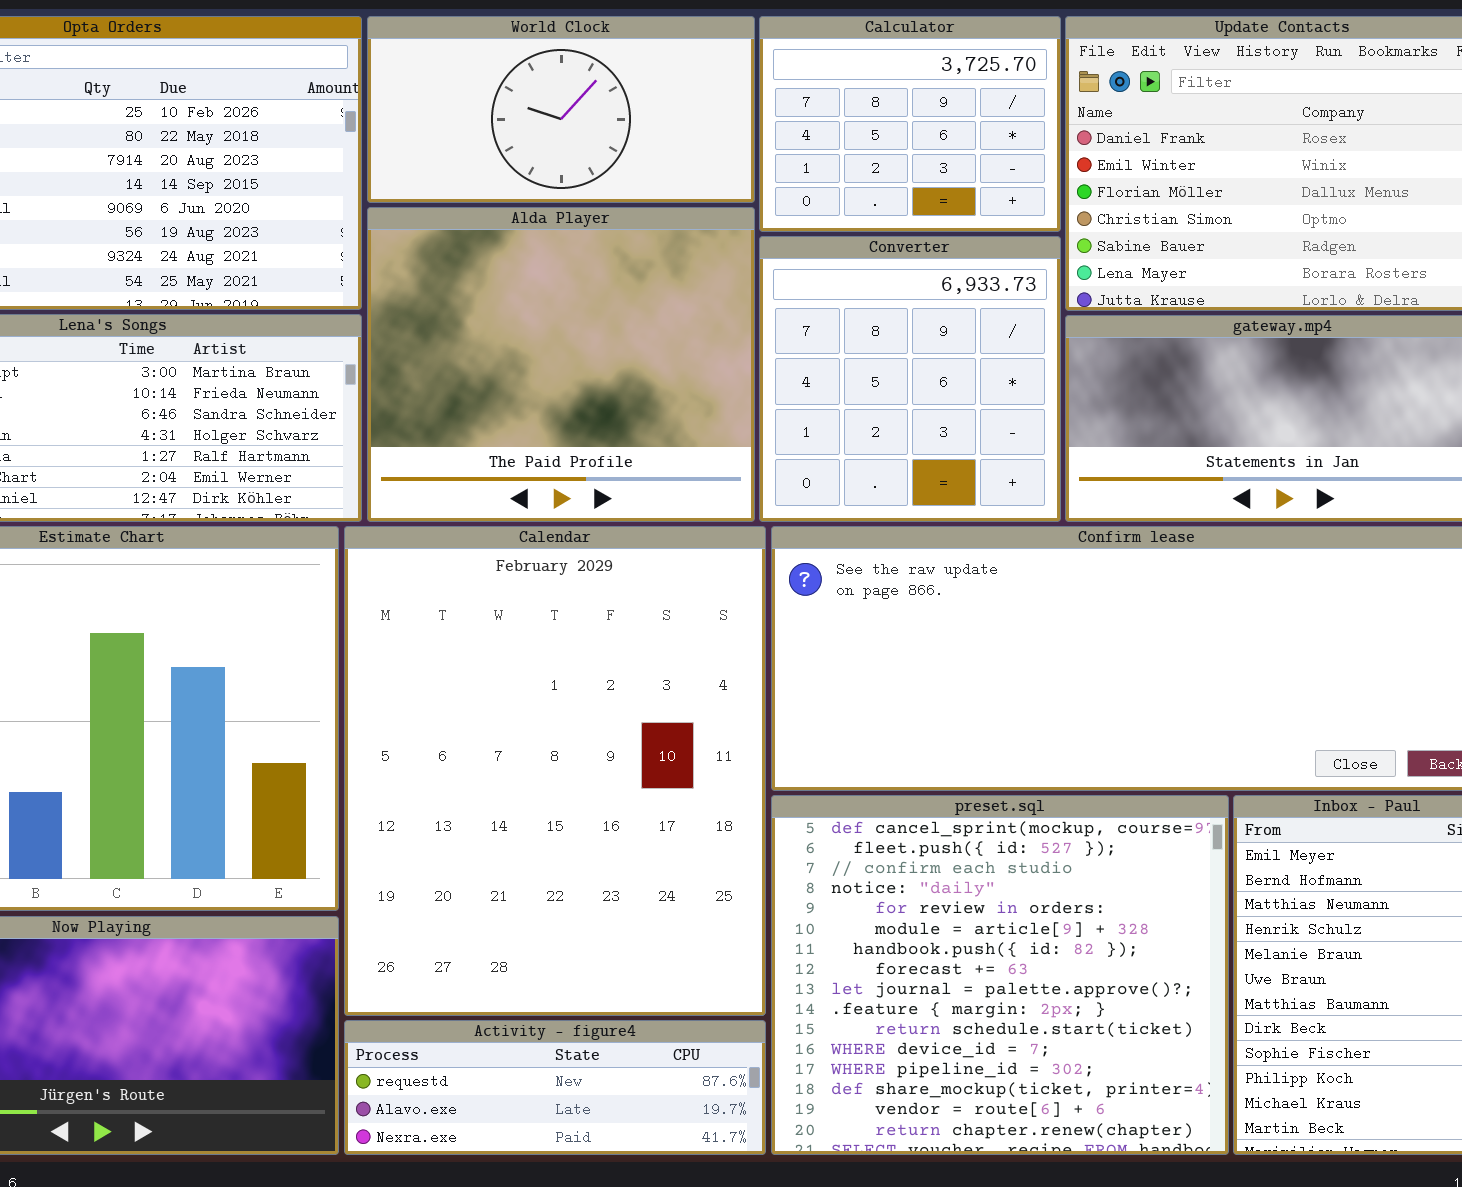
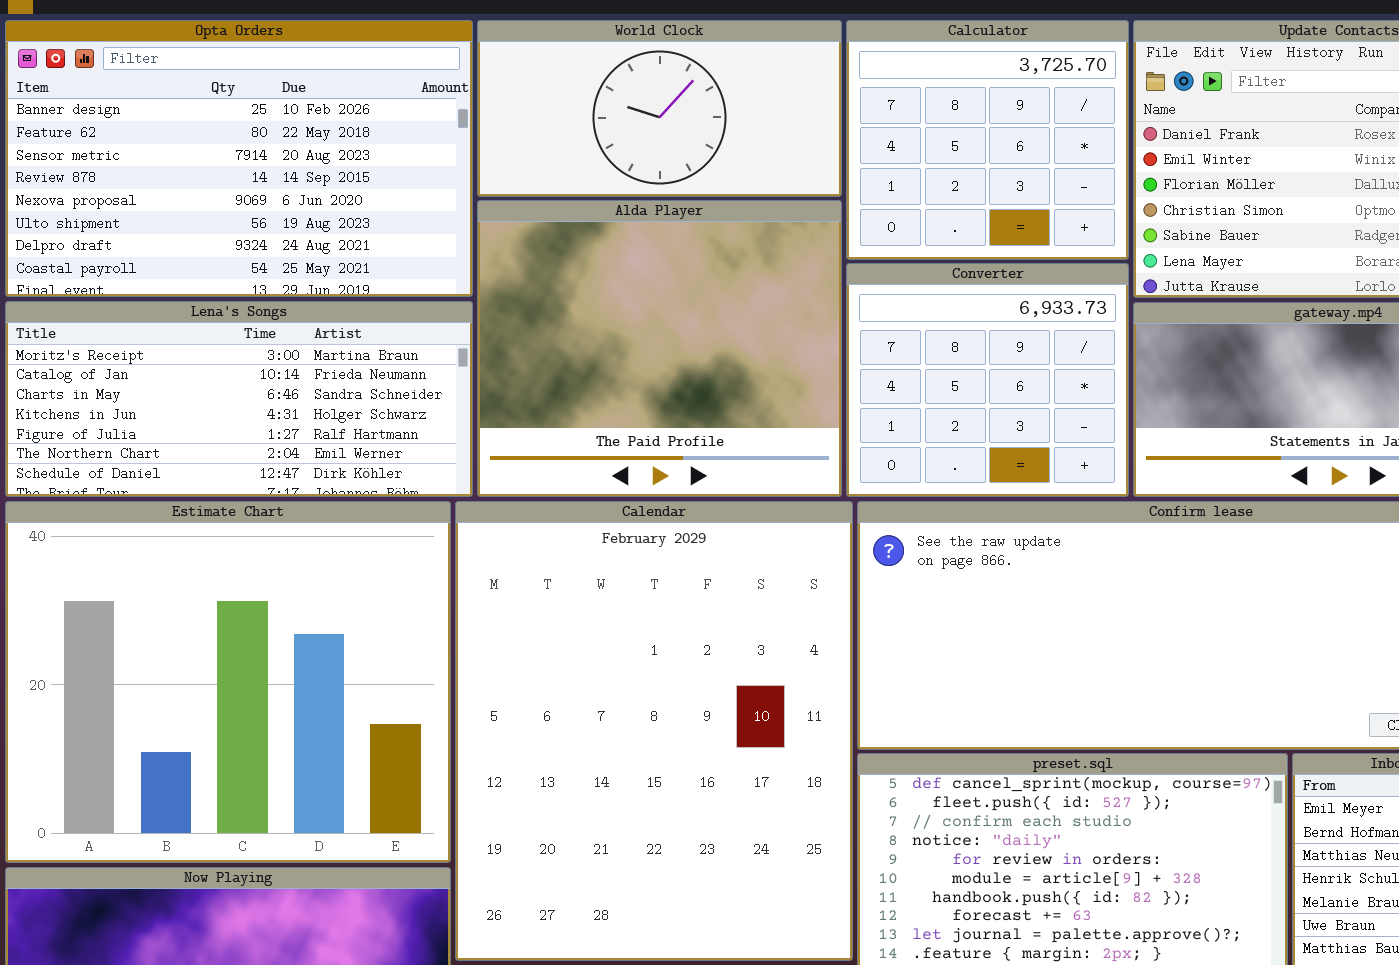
Calculator: [759,16,1061,232] -> [846,20,1129,260], resized
Converter: [759,236,1061,522] -> [846,263,1129,497], resized

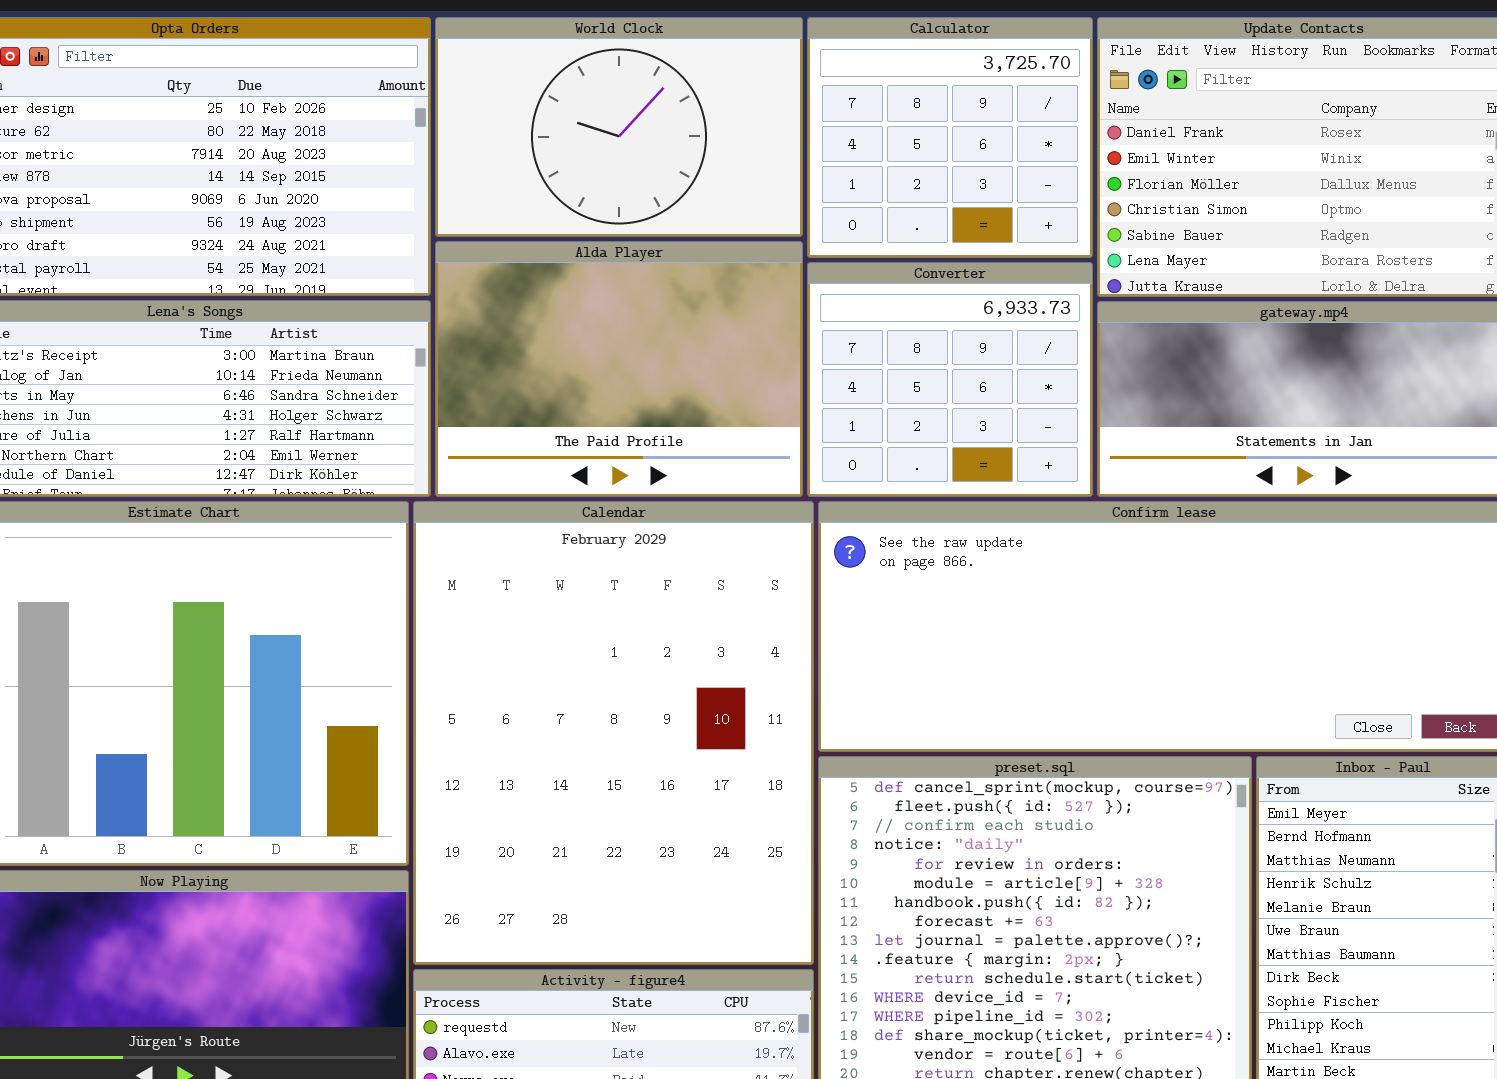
World Clock: [477,20,842,197] -> [435,17,803,237], resized
Alda Player: [477,200,842,497] -> [435,241,803,497], resized

